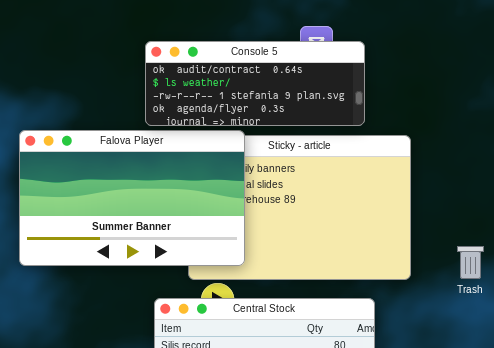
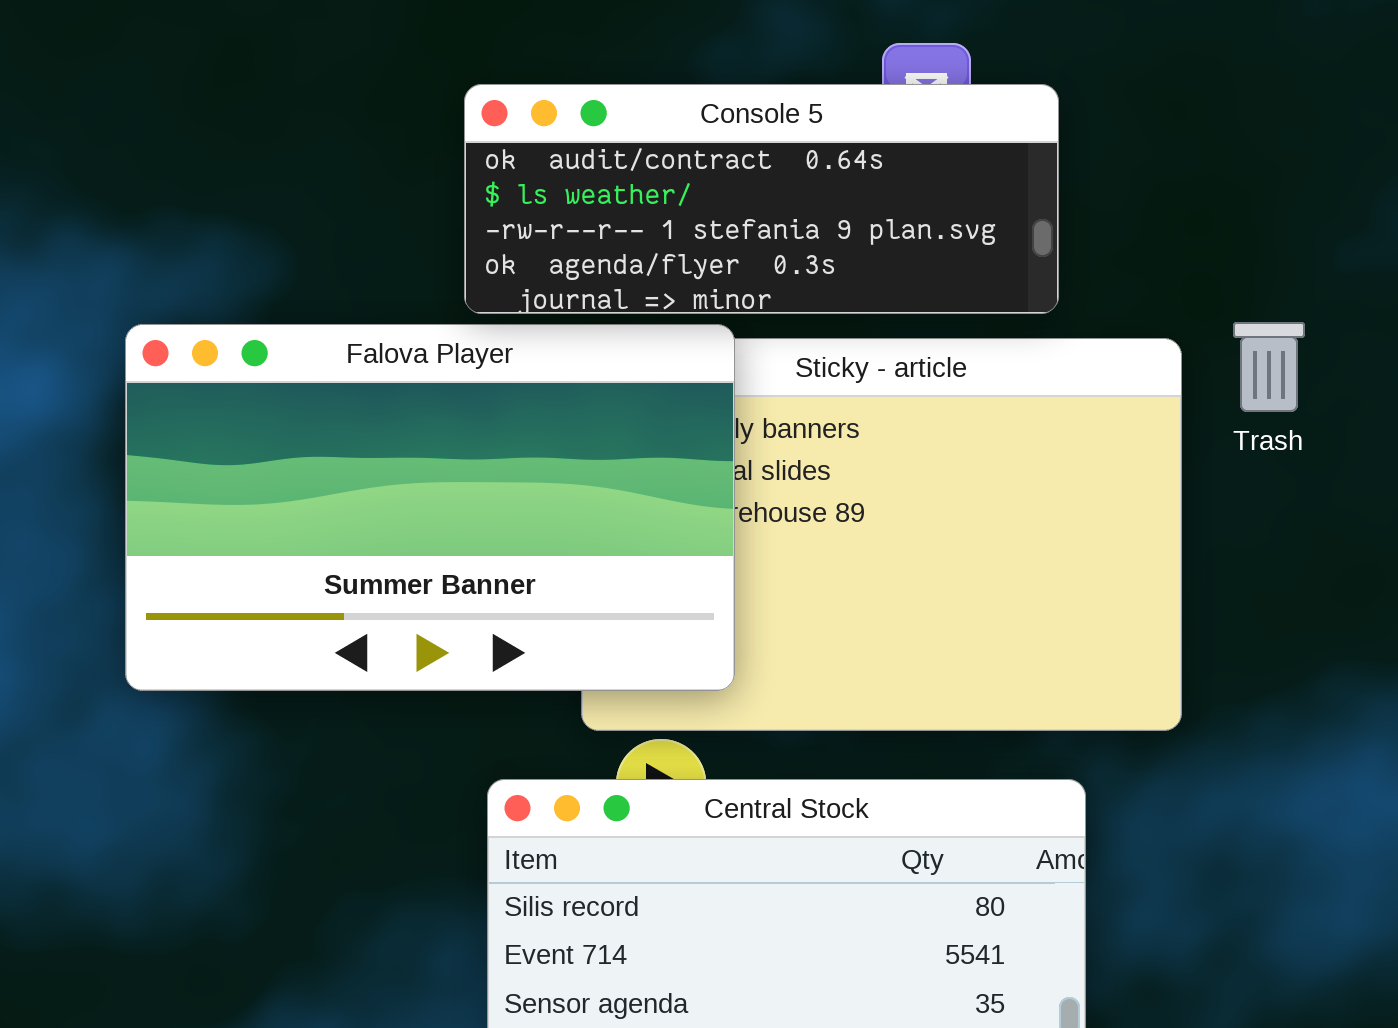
Trash: [457,246,484,279] -> [1233,322,1305,412], moved

